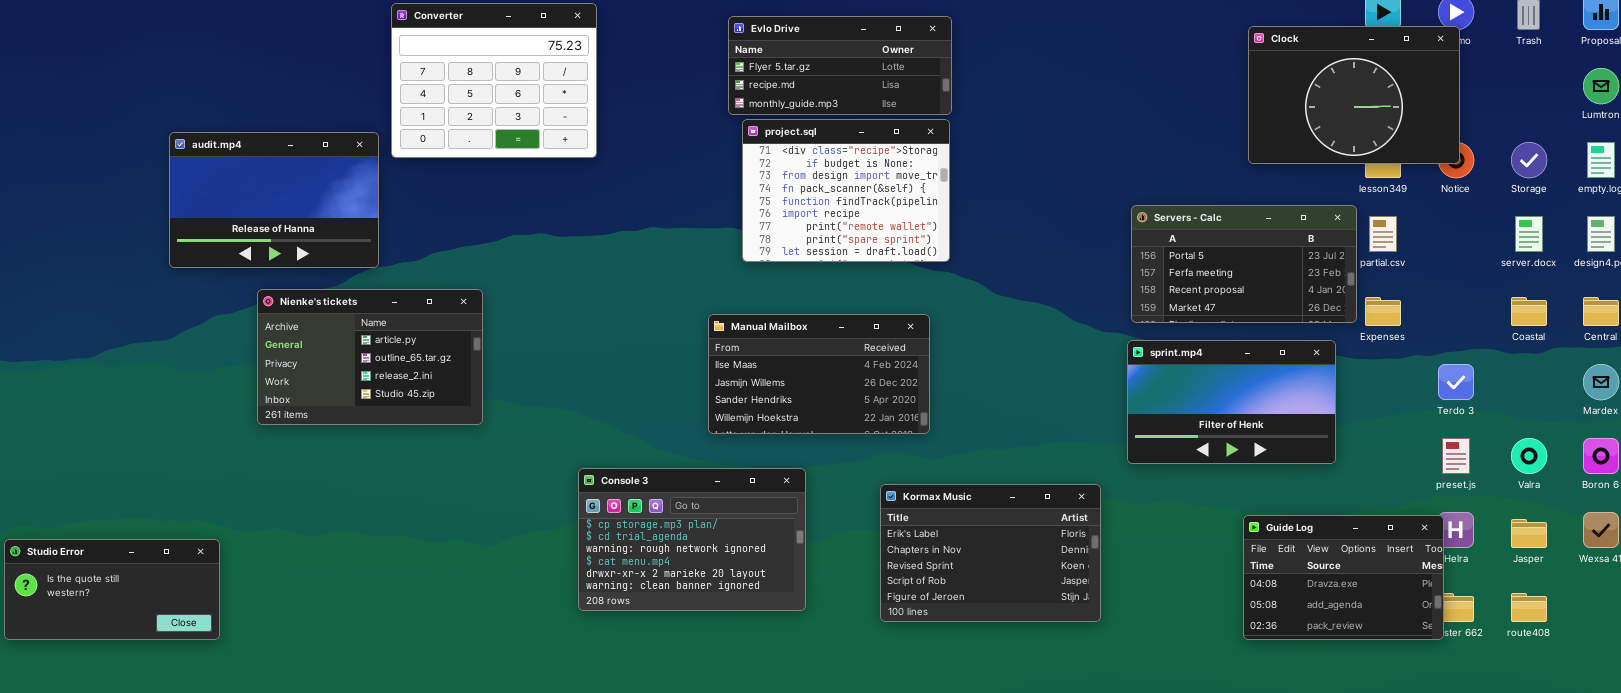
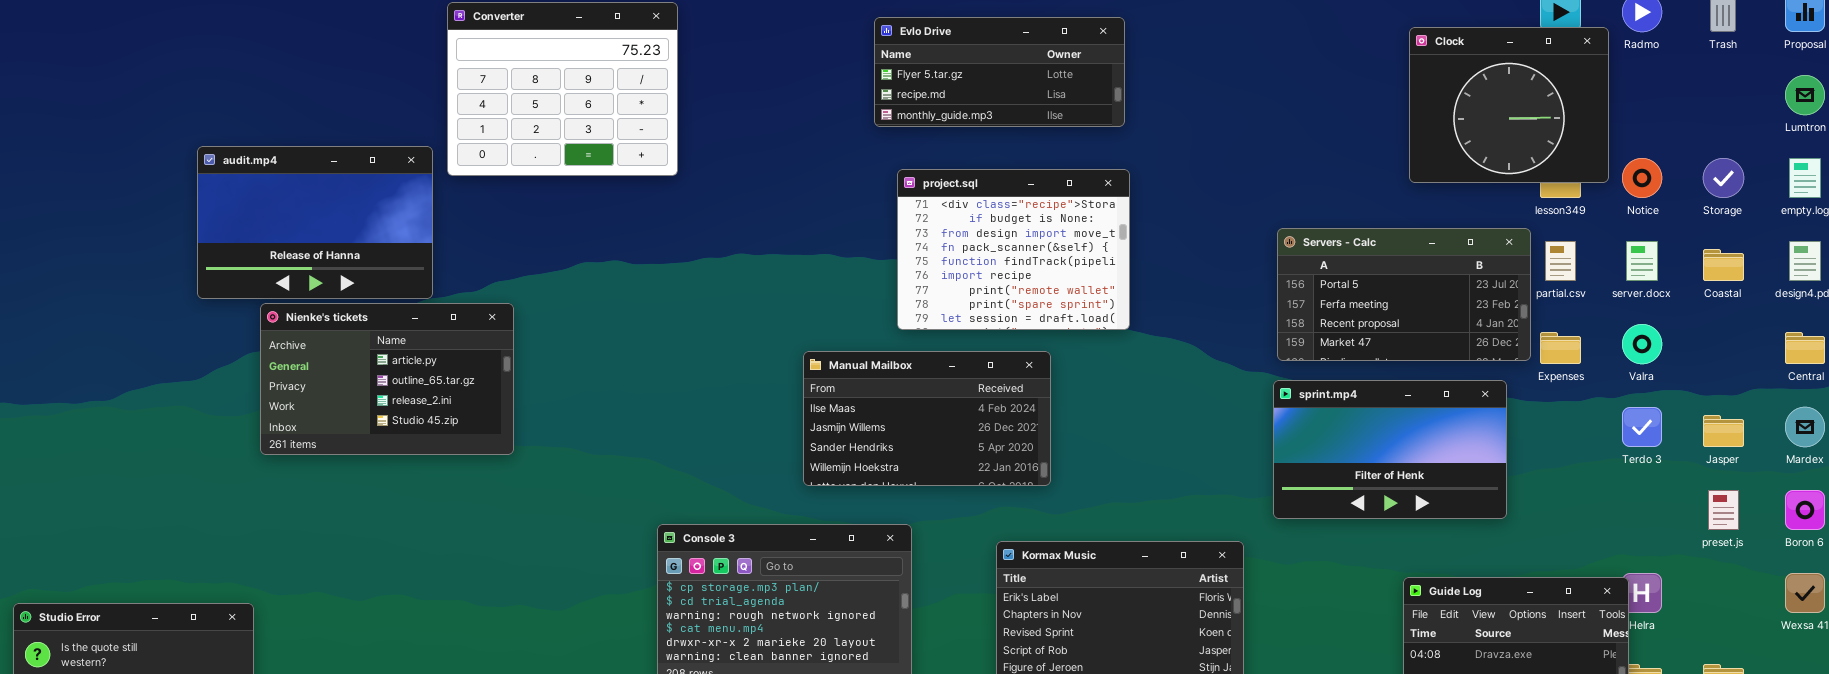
Evlo Drive: [728,16,952,115] -> [874,17,1125,127], moved
Clock: [1248,26,1460,164] -> [1409,27,1609,183], resized
project.sql: [742,119,950,262] -> [897,169,1130,330], moved
server.docx: [1515,216,1543,252] -> [1626,241,1658,281], moved
Nienke's tickets: [257,289,483,425] -> [260,303,514,455], moved
Coastal: [1511,297,1547,326] -> [1703,249,1744,281], moved
preset.js: [1442,438,1470,474] -> [1708,490,1739,530], moved
Valra: [1511,438,1547,474] -> [1622,324,1662,364], moved
Jasper: [1511,519,1547,548] -> [1703,415,1744,447], moved

